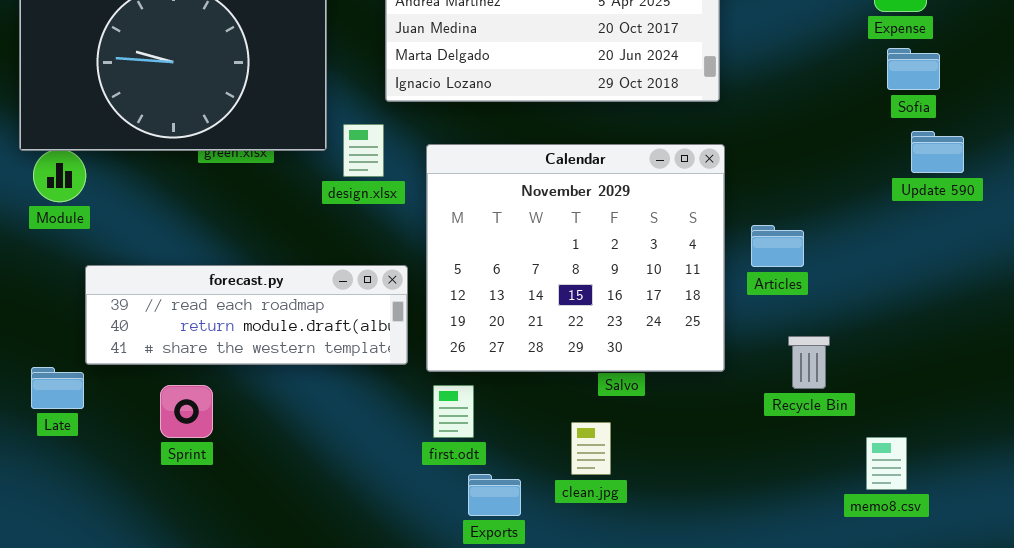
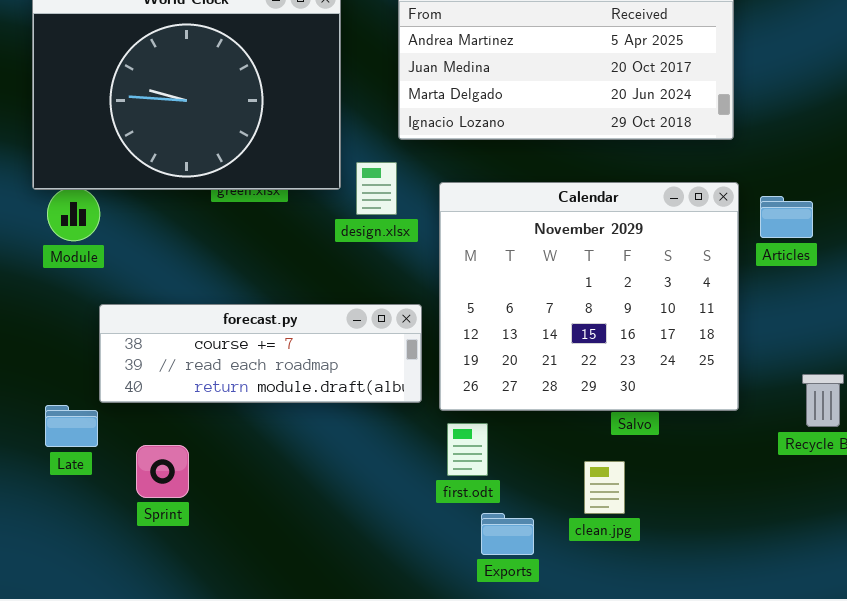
Articles: [751,225,804,267] -> [760,196,813,238], moved
forecast.py: [85,265,408,365] -> [99,304,422,403], scrolled up 1 row
Sprint: [160,385,213,438] -> [136,445,189,498], moved

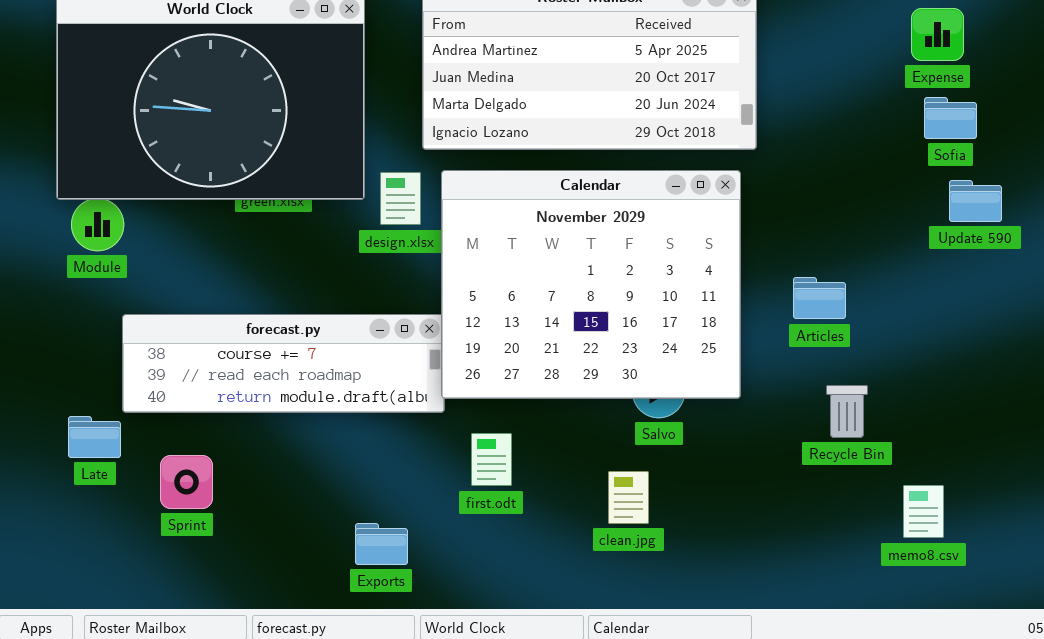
Calendar: [439,182,739,411] -> [441,170,741,399], moved
Articles: [760,196,813,238] -> [793,277,846,319], moved
Exports: [481,513,534,555] -> [355,523,408,565], moved

